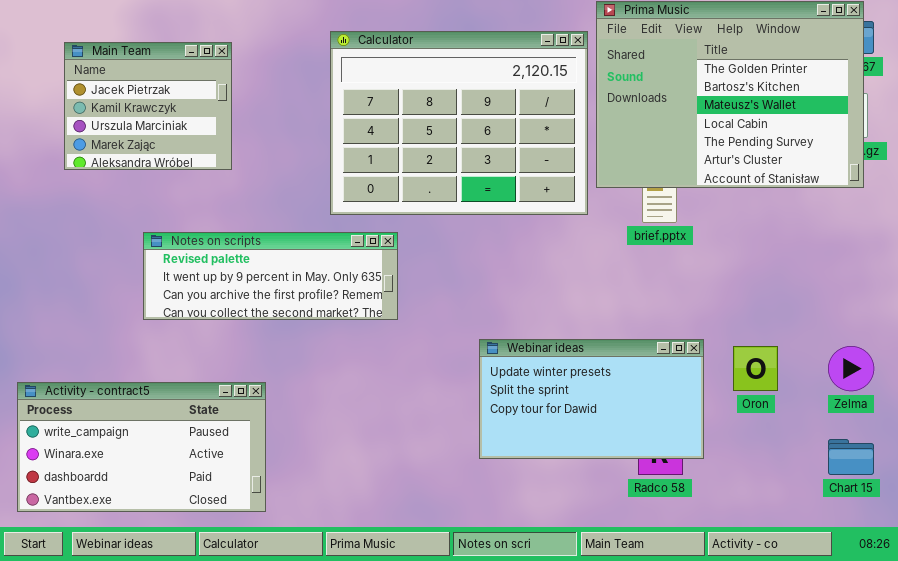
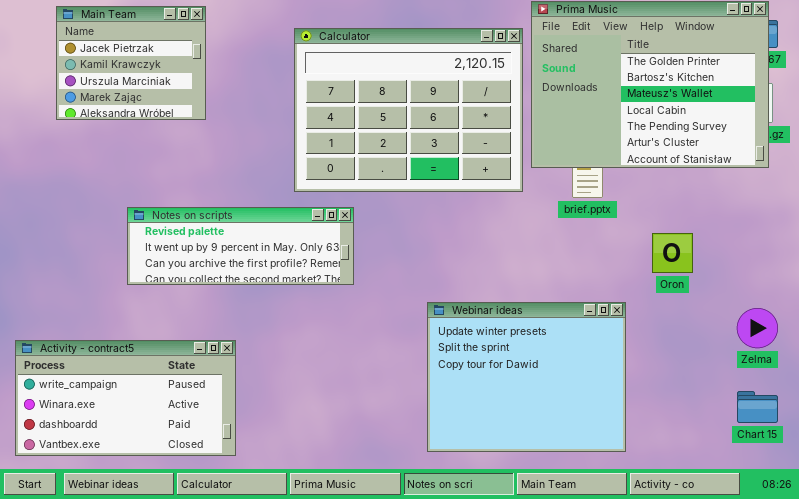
Main Team: [64,42,232,170] -> [56,6,206,120], moved
Webinar ideas: [479,339,704,459] -> [427,302,626,452], resized
Oron: [733,346,778,391] -> [652,233,693,273], moved

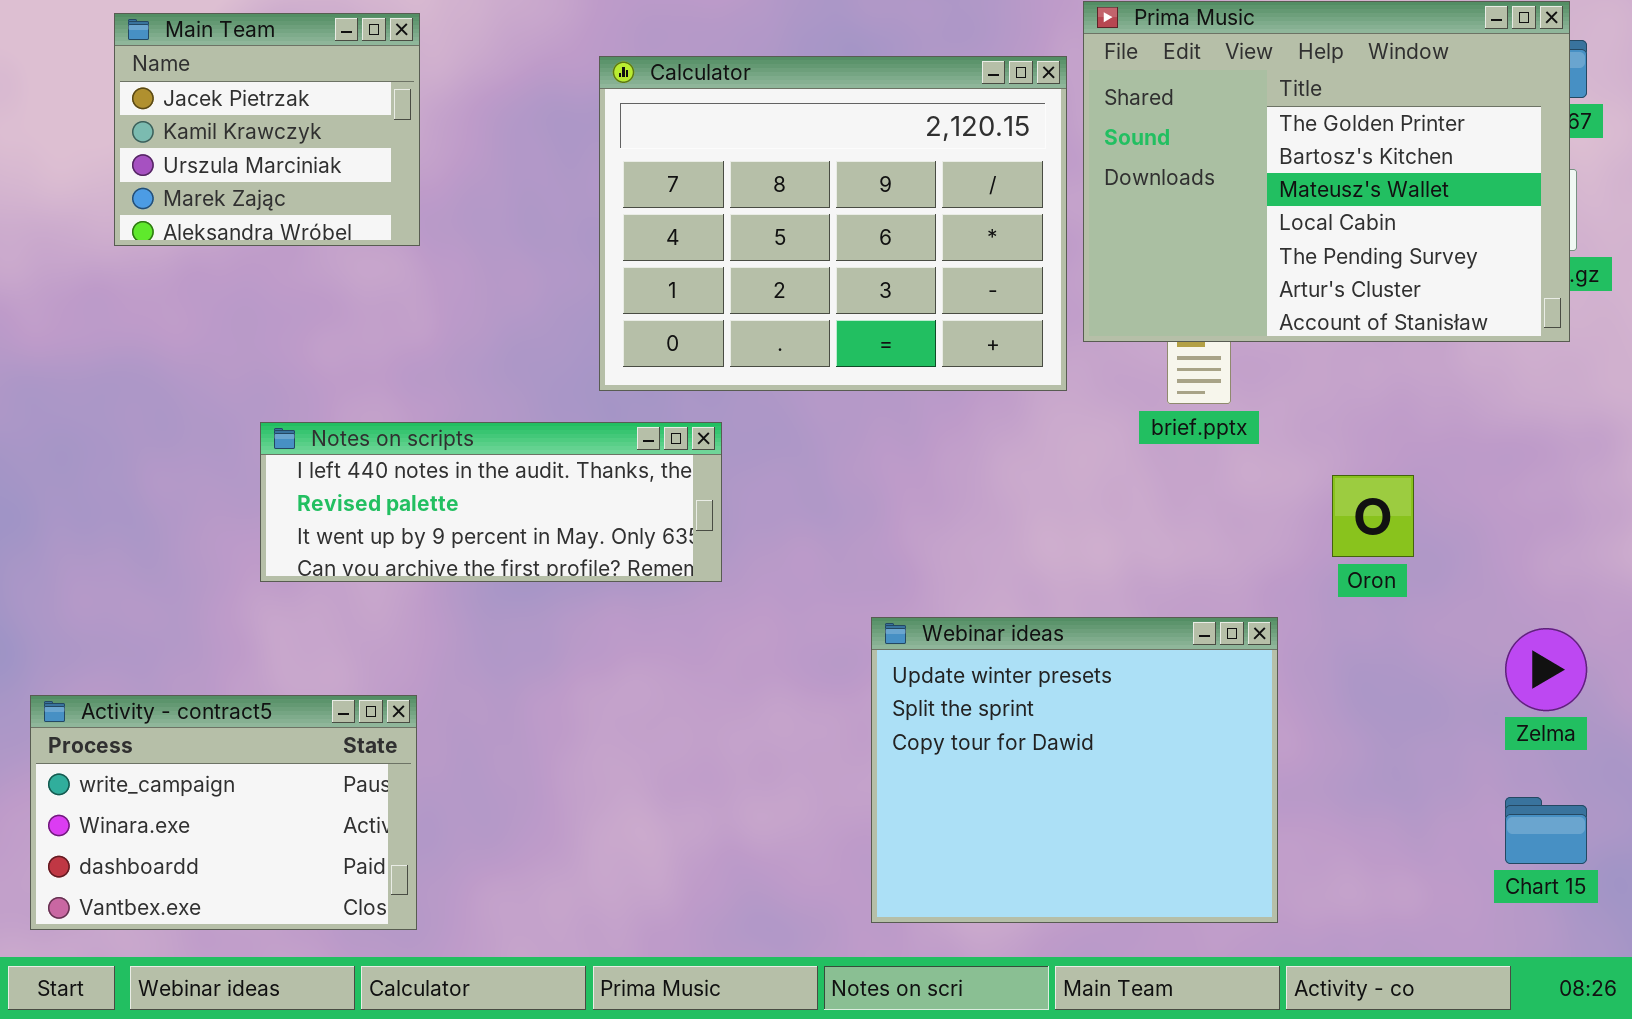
Notes on scripts: [127,207,354,285] -> [260,422,722,582], scrolled up 1 row
Activity - contract5: [15,340,236,456] -> [30,695,417,930], resized

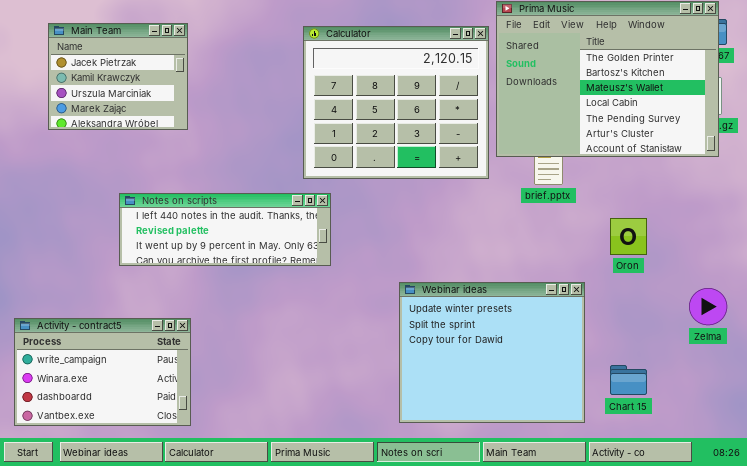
Main Team: [114,13,420,246] -> [48,23,188,130], moved
Calculator: [599,56,1067,391] -> [303,26,489,179], resized
Chart 15: [1505,797,1587,864] -> [610,365,647,395], moved

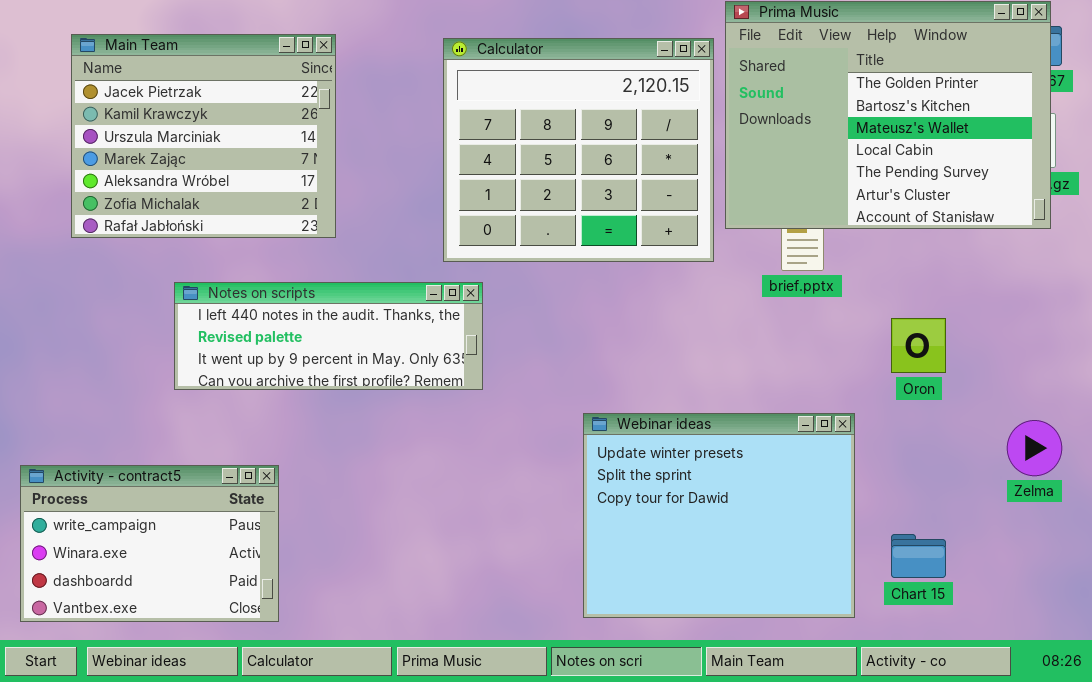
Main Team: [48,23,188,130] -> [71,34,336,238], resized

